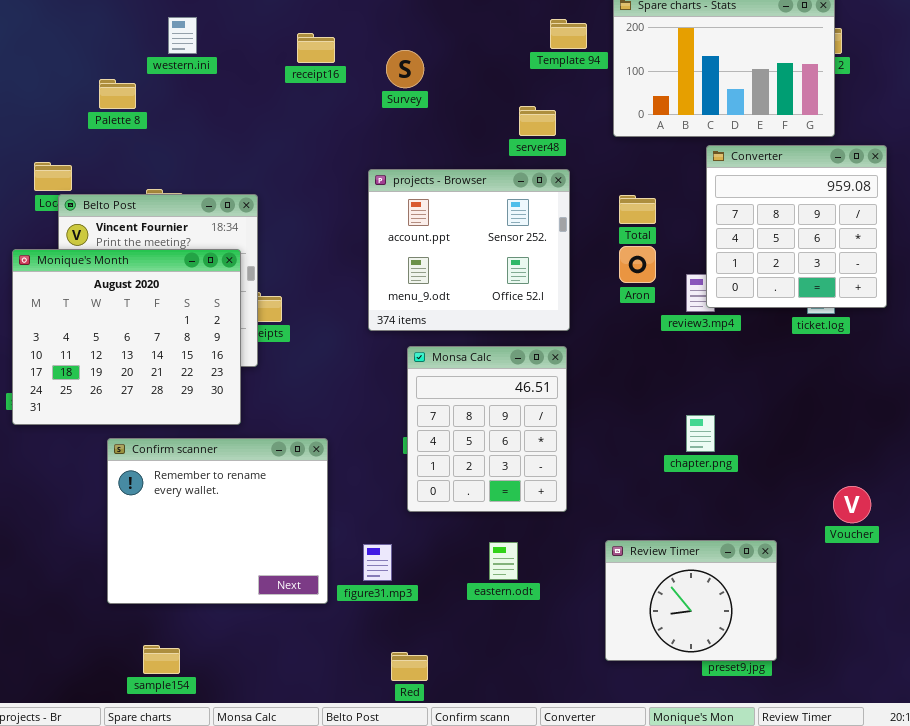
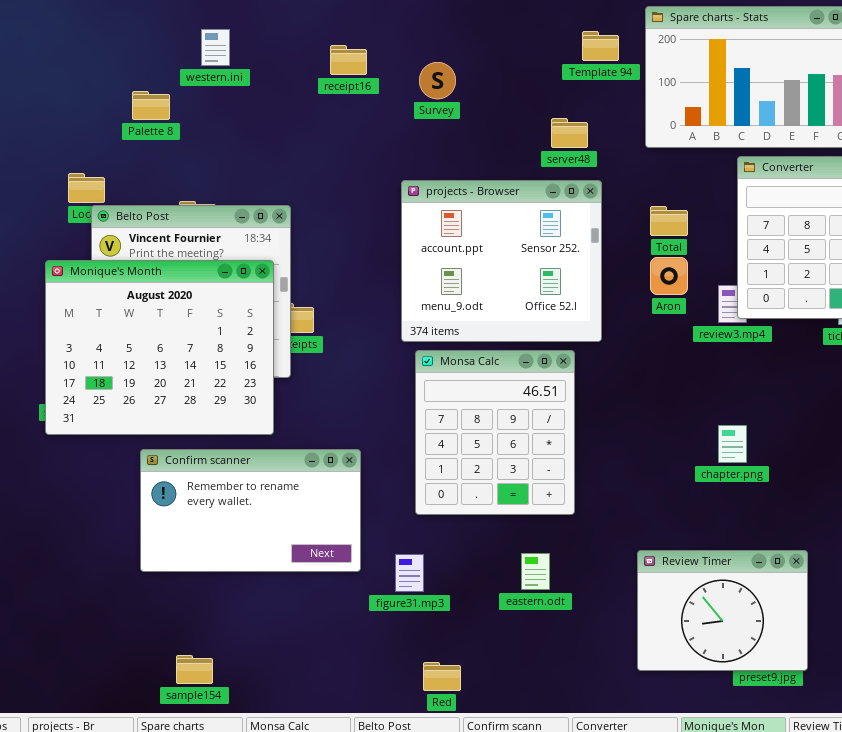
Monsa Calc: [407,346,567,512] -> [415,350,575,515], moved
Confirm scanner: [107,438,328,604] -> [140,449,361,572], resized

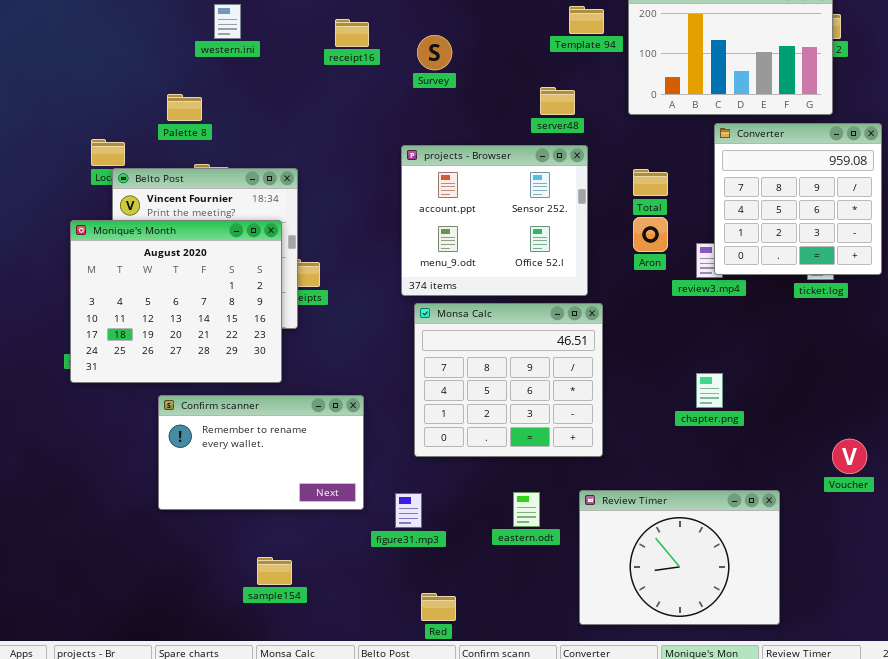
Palette 8: [132,91,170,120] -> [167,94,202,121], moved
Monsa Calc: [415,350,575,515] -> [414,303,603,457], resized
Review Timer: [637,550,808,671] -> [579,490,780,625], resized
sample154: [176,655,213,684] -> [257,557,292,585], moved

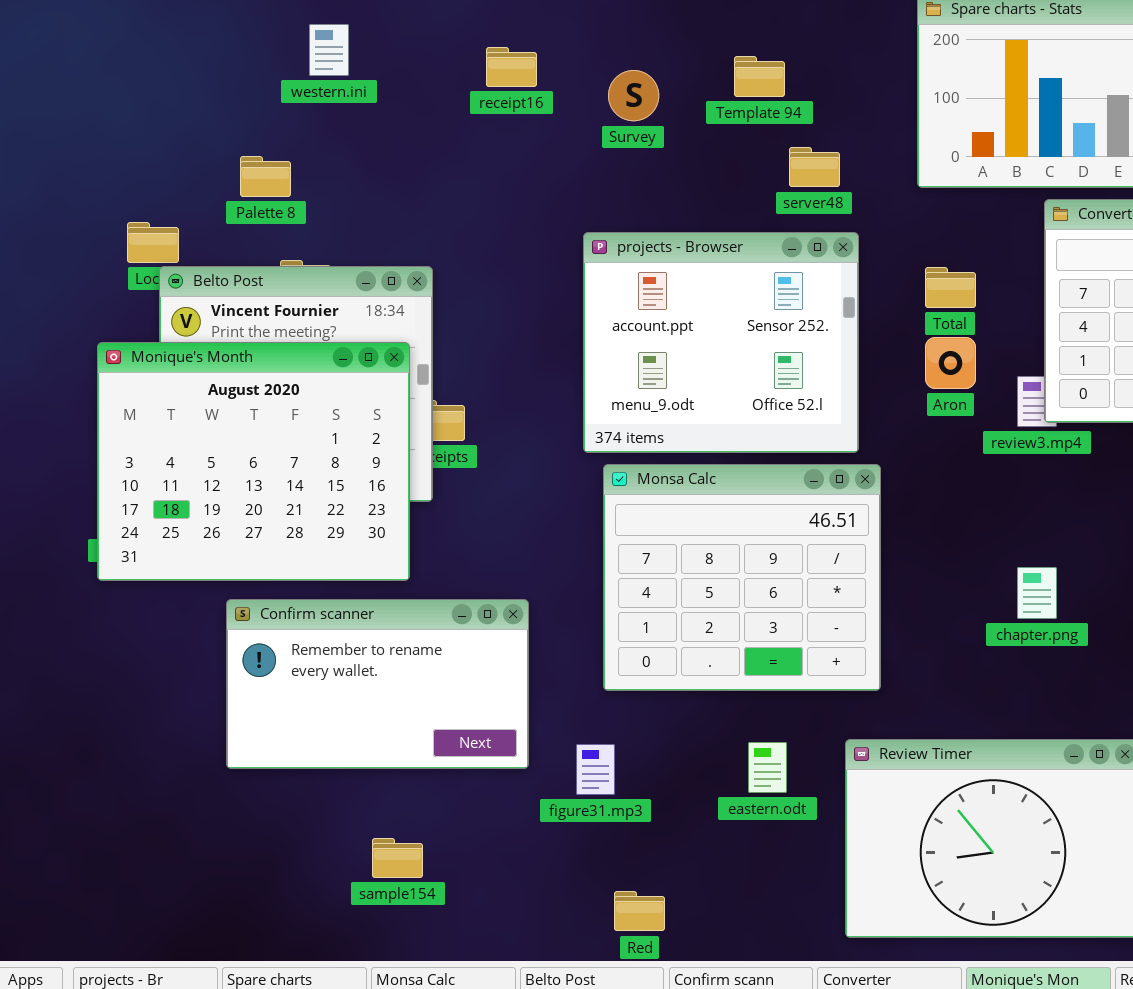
Template 94: [569,6,604,34] -> [734,56,785,97], moved

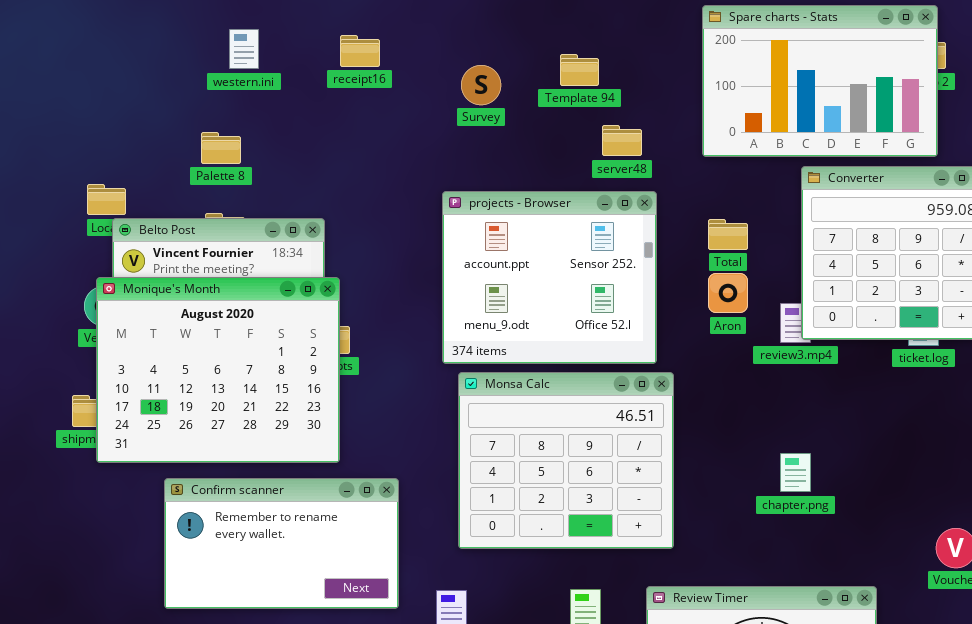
receipt16: [486,47,537,87] -> [340,35,380,67], moved
Palette 8: [240,156,291,197] -> [201,132,241,164], moved
Monique's Month: [97,342,410,581] -> [96,277,340,463], moved

